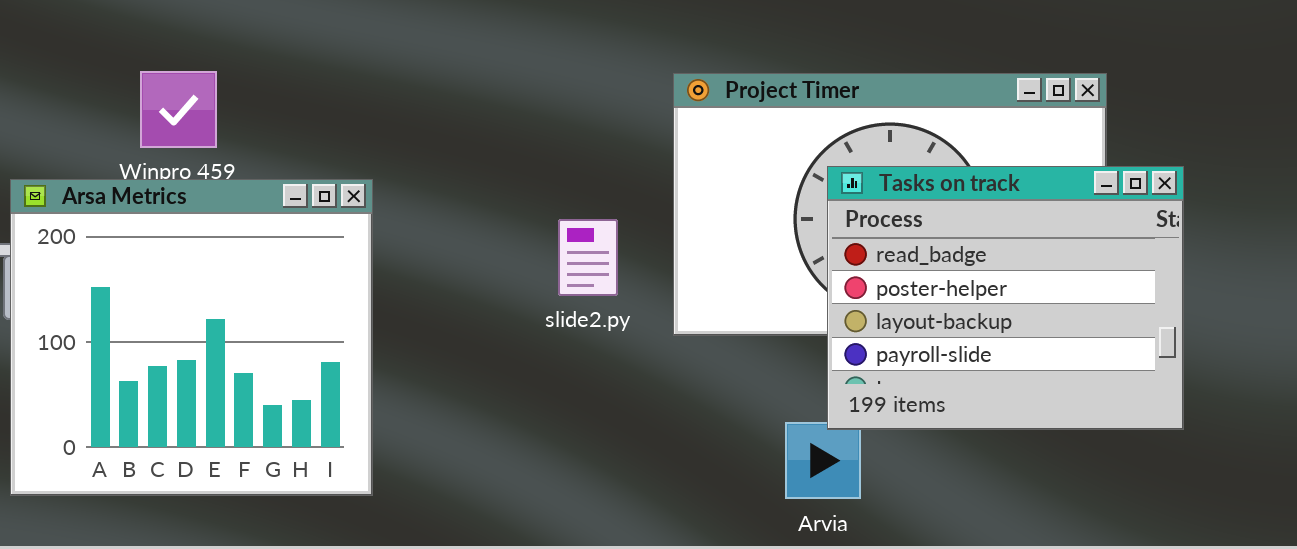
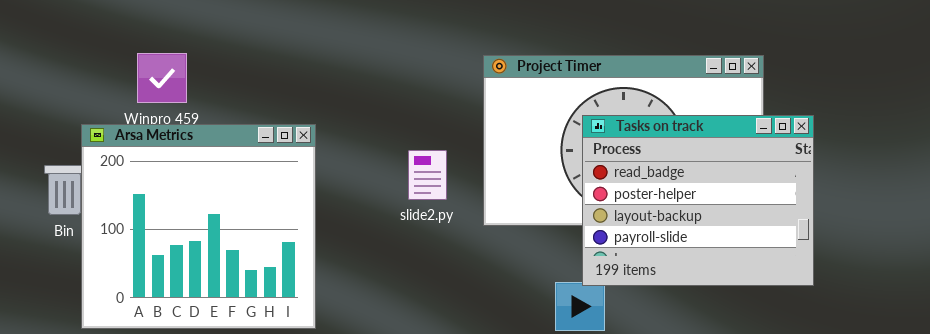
Arsa Metrics: [10,179,373,496] -> [81,124,316,329], moved

